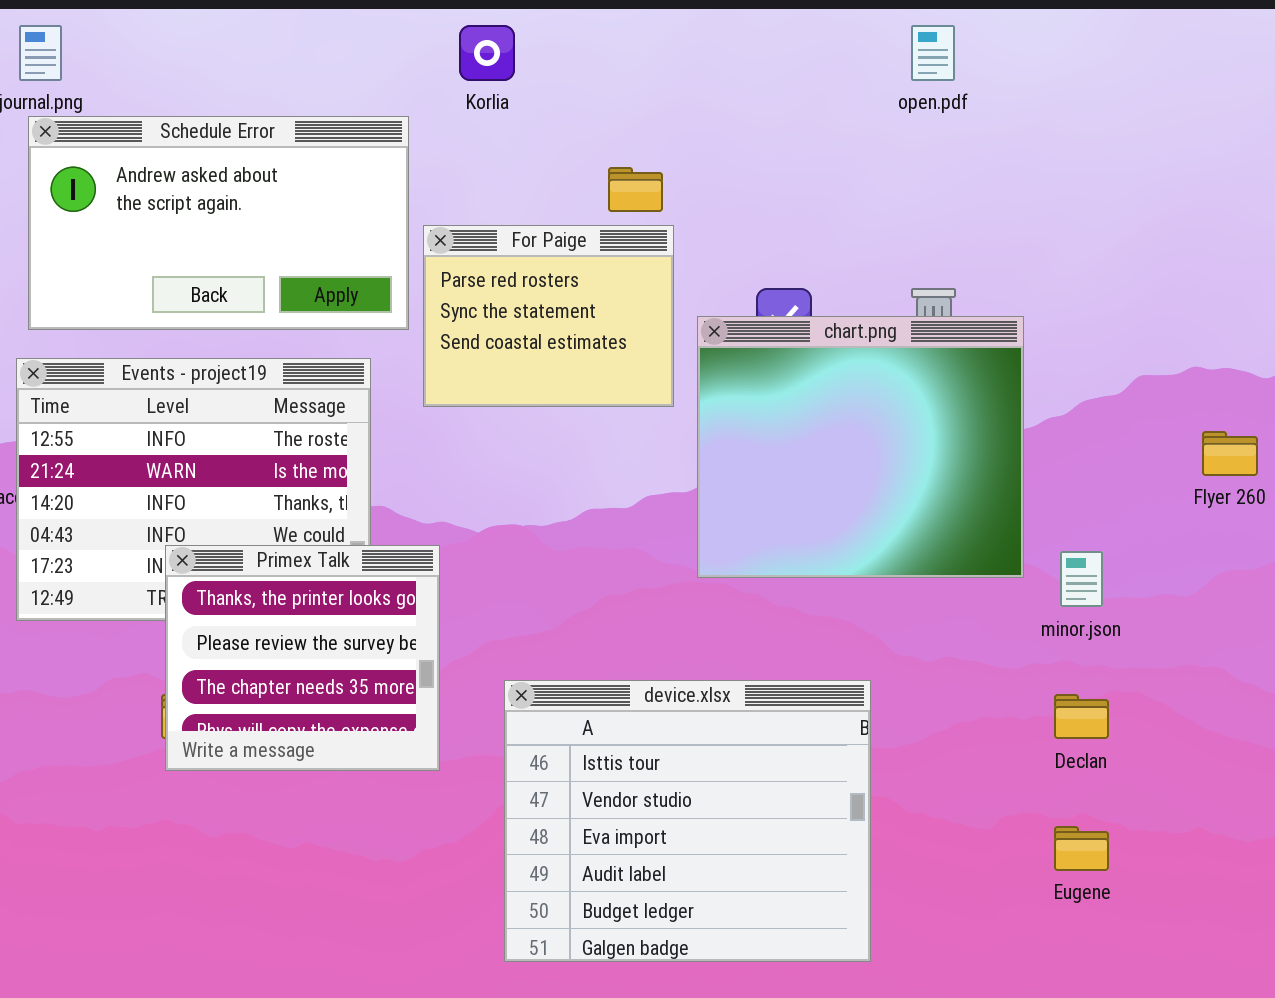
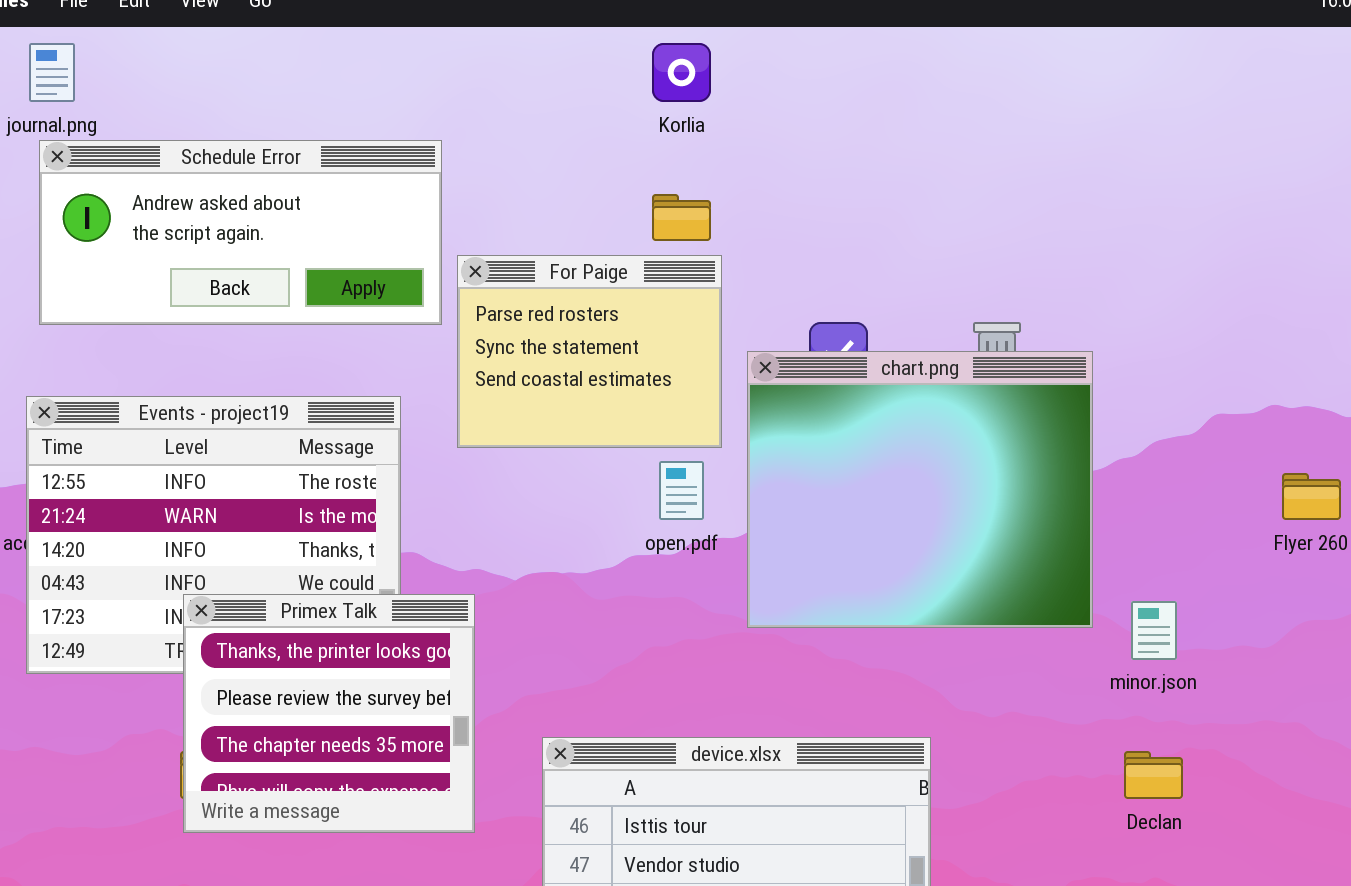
Korlia: [459,25,515,81] -> [652,43,711,102], moved
open.pdf: [911,25,955,81] -> [659,461,704,520], moved
Schedule Error: [28,116,409,330] -> [39,140,442,325], resized

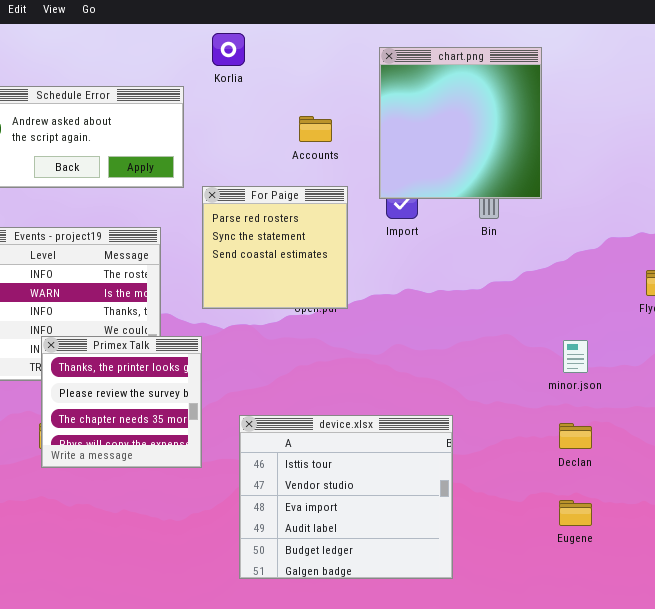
Korlia: [652,43,711,102] -> [212,33,245,66], moved
For Paige: [457,255,722,448] -> [202,186,348,309], moved, resized
chart.png: [747,351,1093,628] -> [379,47,542,199], moved, resized

